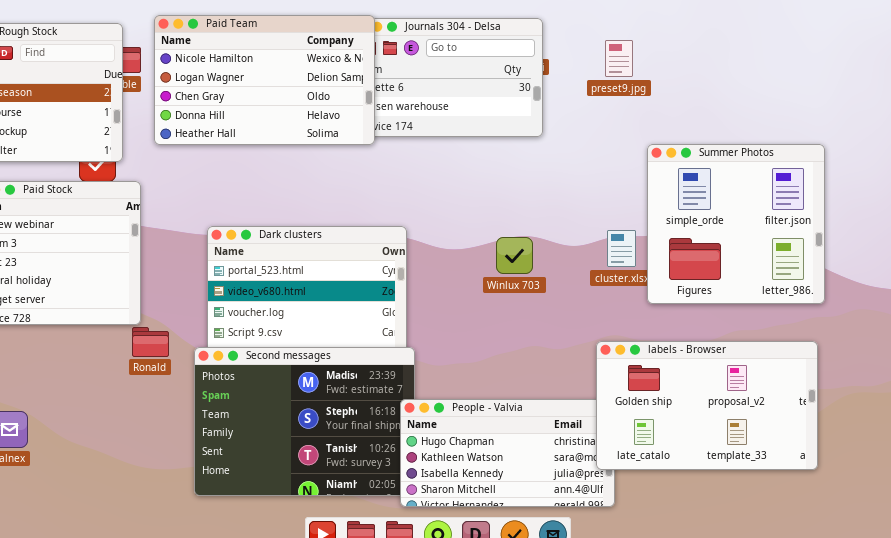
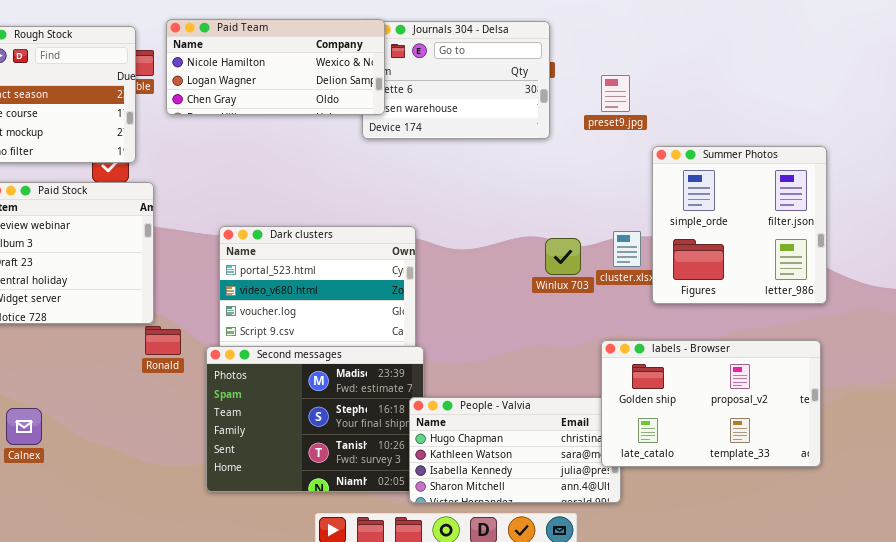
Paid Team: [154,15,375,145] -> [166,19,385,115], resized
preset9.jpg: [605,40,633,77] -> [601,75,630,112], moved
Winlux 703: [496,237,533,274] -> [545,238,581,275], moved

